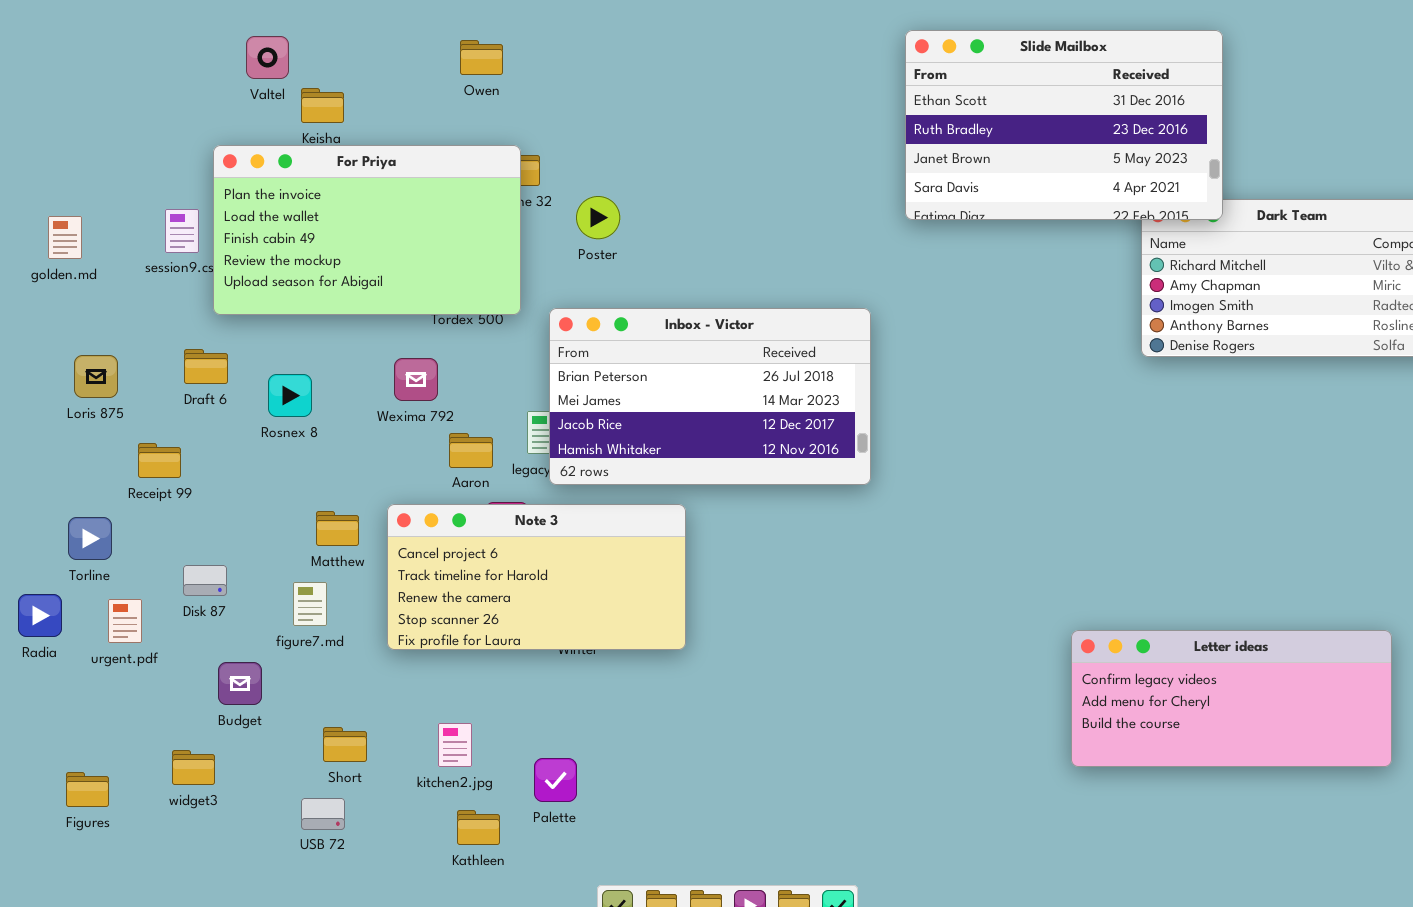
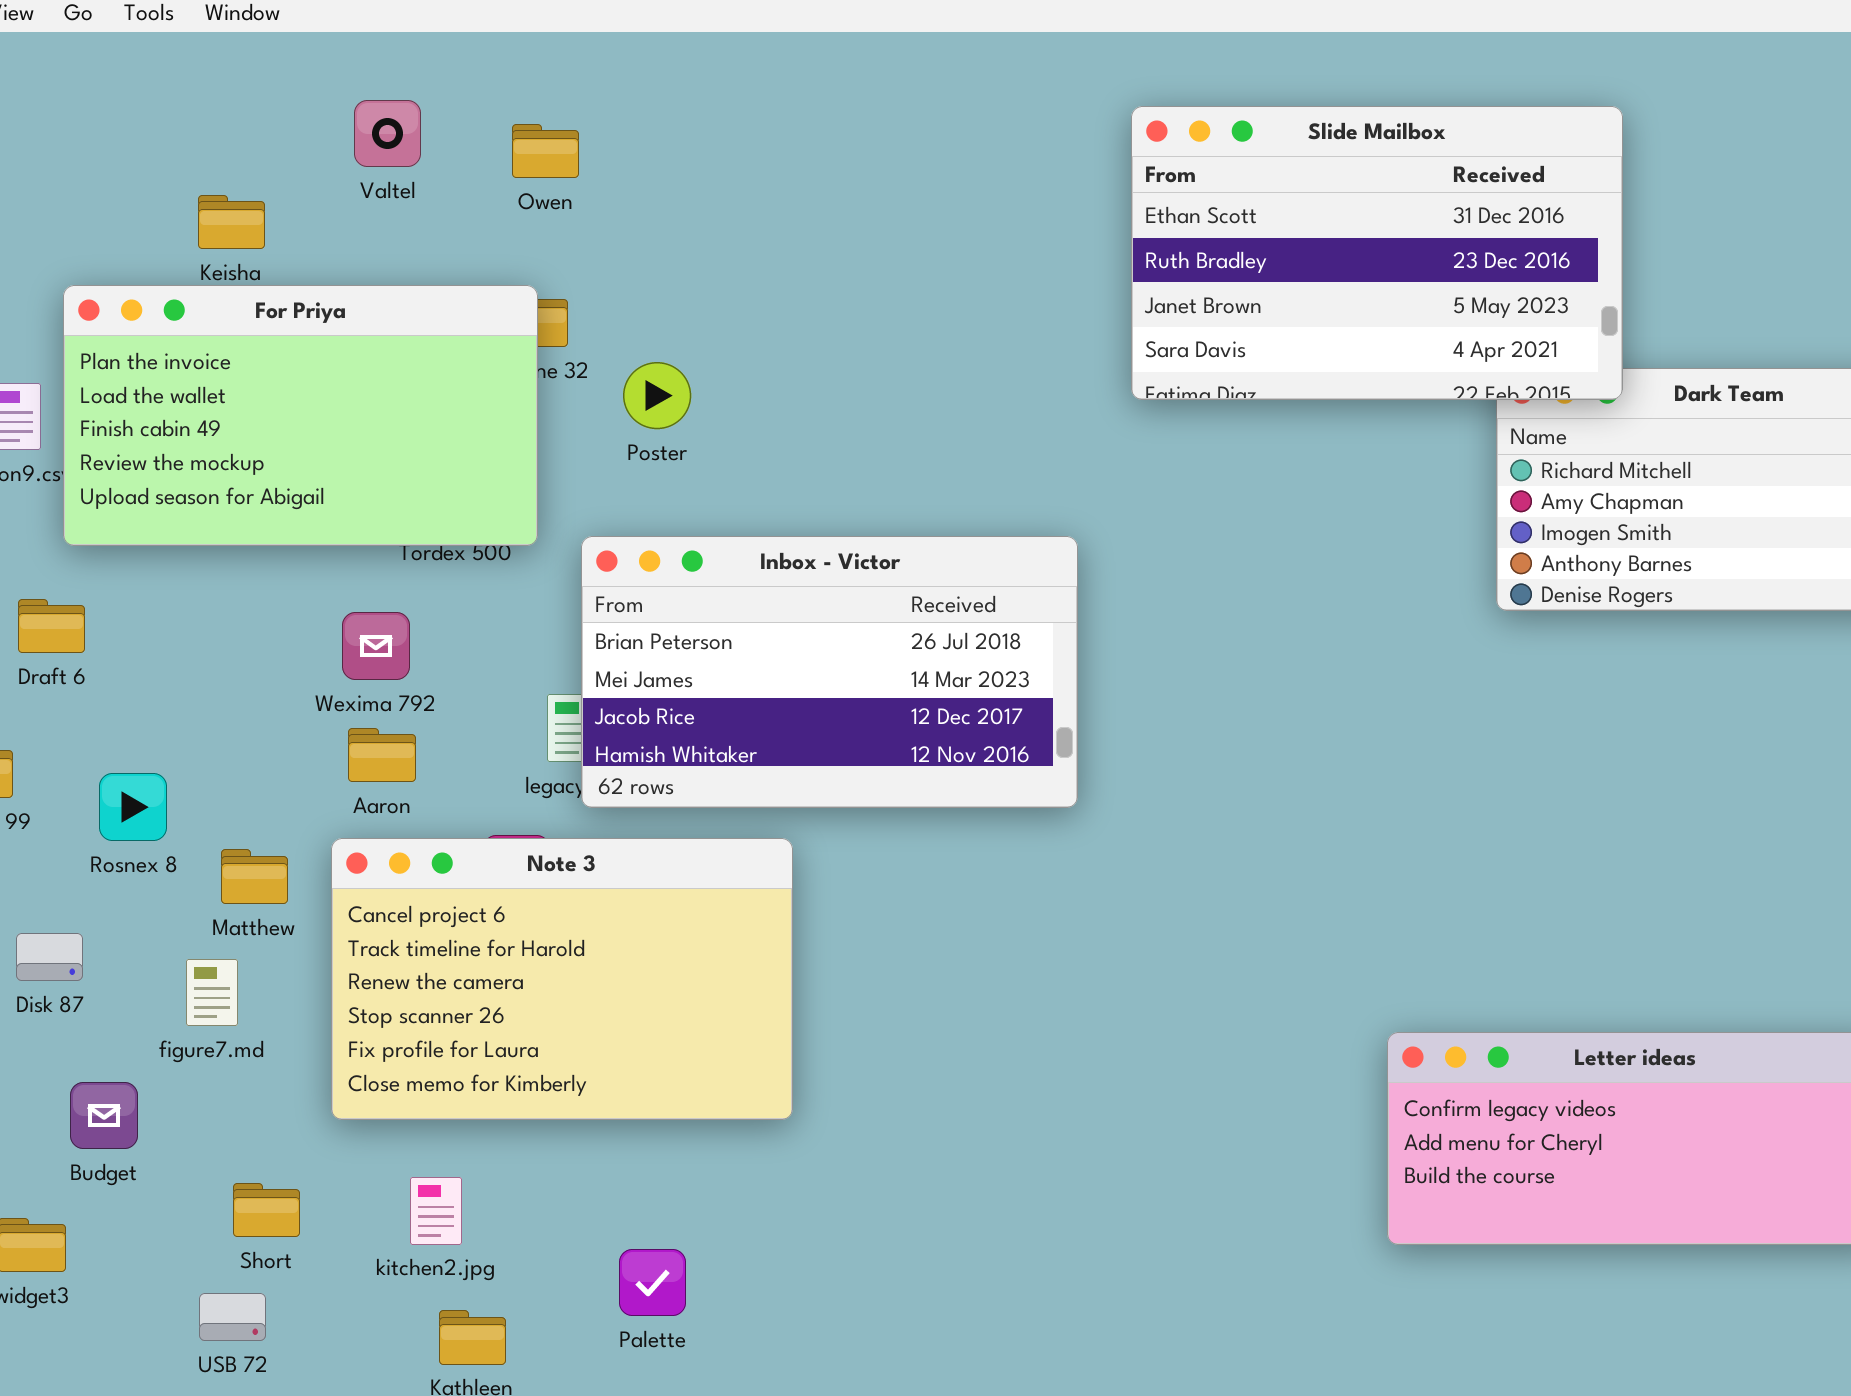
Valtel: [246,36,289,79] -> [354,100,421,167], moved
Owen: [460,40,503,75] -> [512,124,579,178], moved
Rosnex 8: [268,374,312,417] -> [99,773,167,841], moved
Aaron: [449,433,493,468] -> [348,728,416,782], moved
Note 3: [387,504,686,650] -> [331,838,793,1120], resized
Palette: [534,758,577,802] -> [619,1249,686,1316], moved

